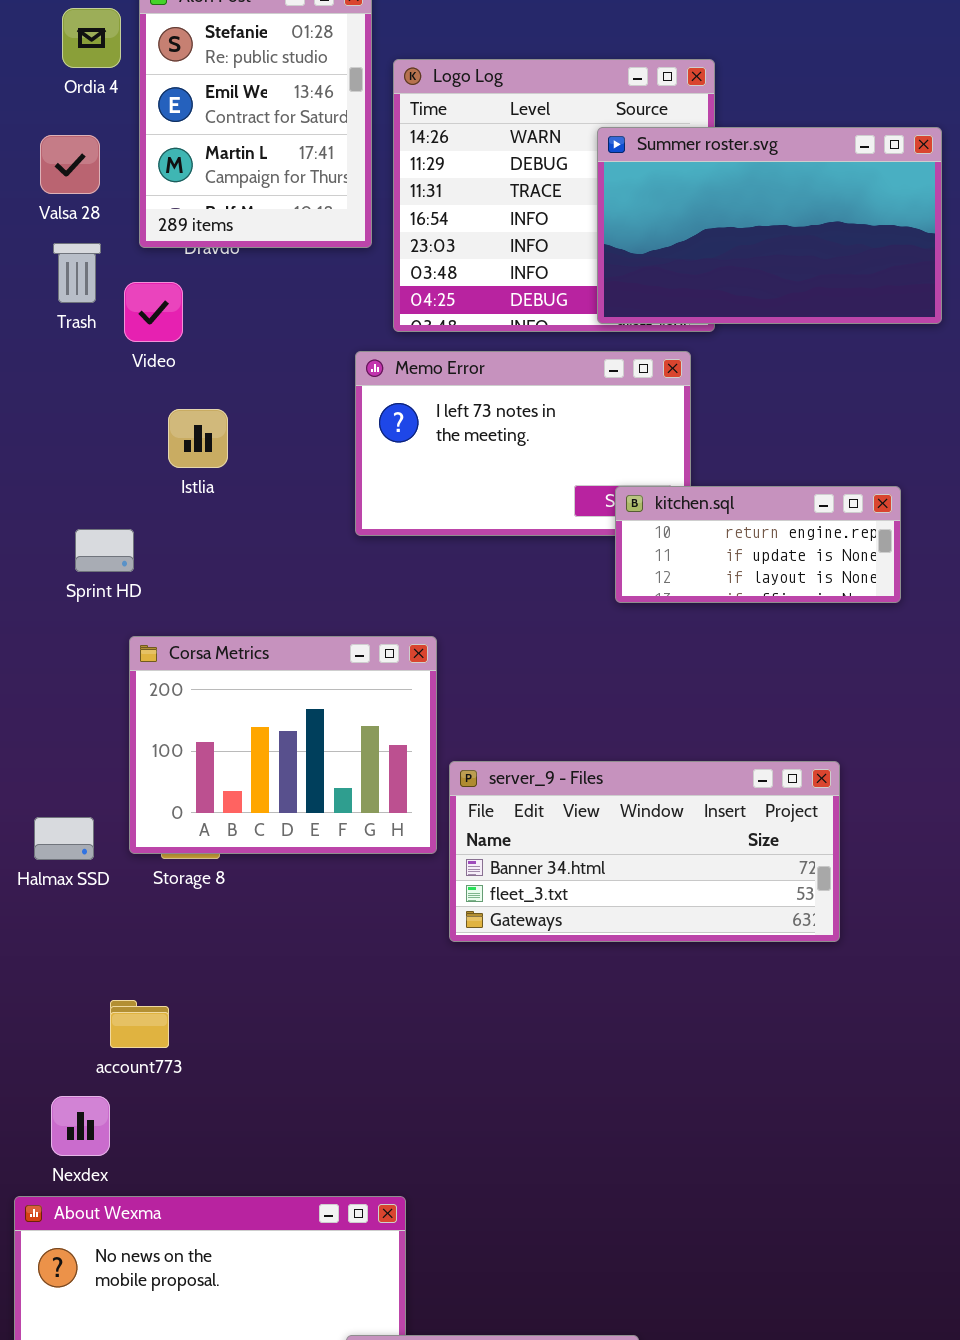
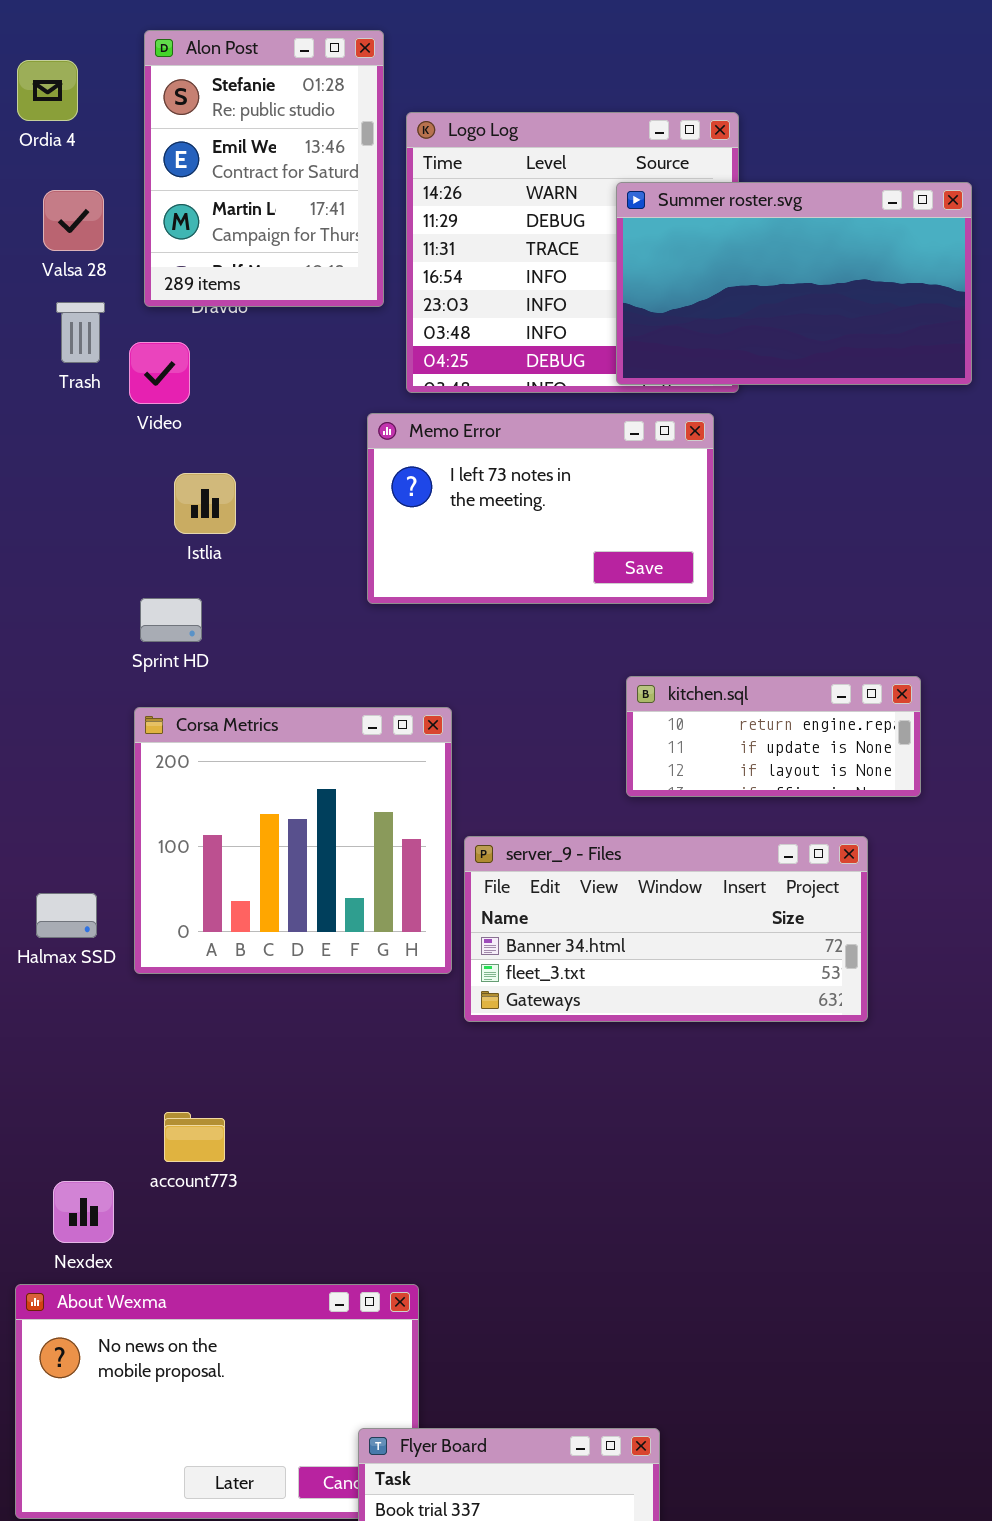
Ordia 4: [62,8,121,68] -> [17,60,78,121], moved
kitchen.sql: [615,486,901,603] -> [626,676,921,797], moved
Sprint HD: [75,529,134,572] -> [140,598,202,642], moved
Corsa Metrics: [129,636,437,854] -> [134,707,452,974], resized
account773: [110,1000,169,1048] -> [164,1112,225,1162], moved

